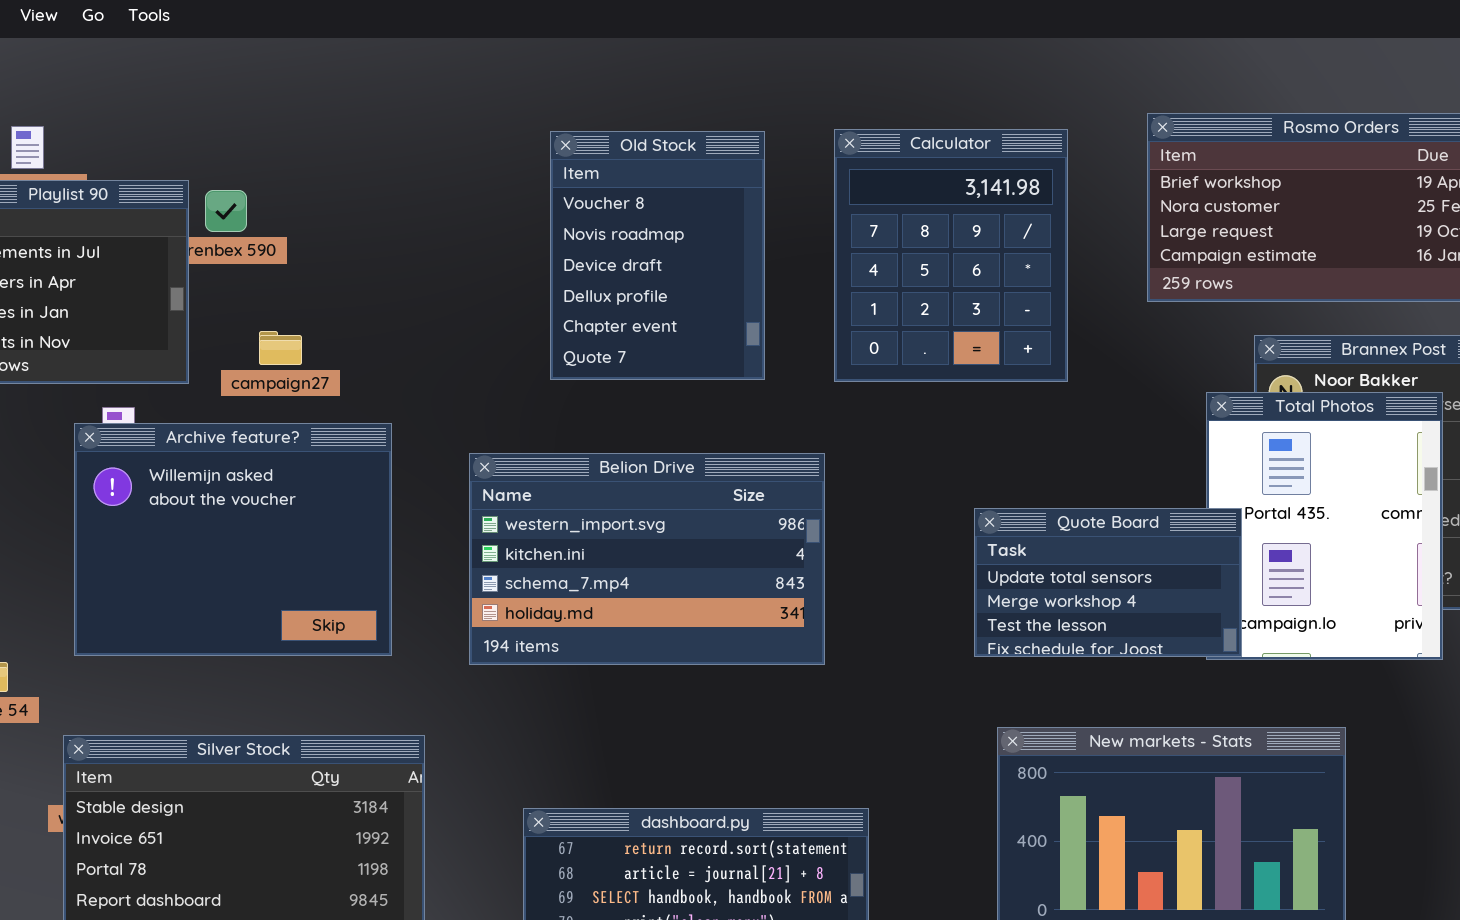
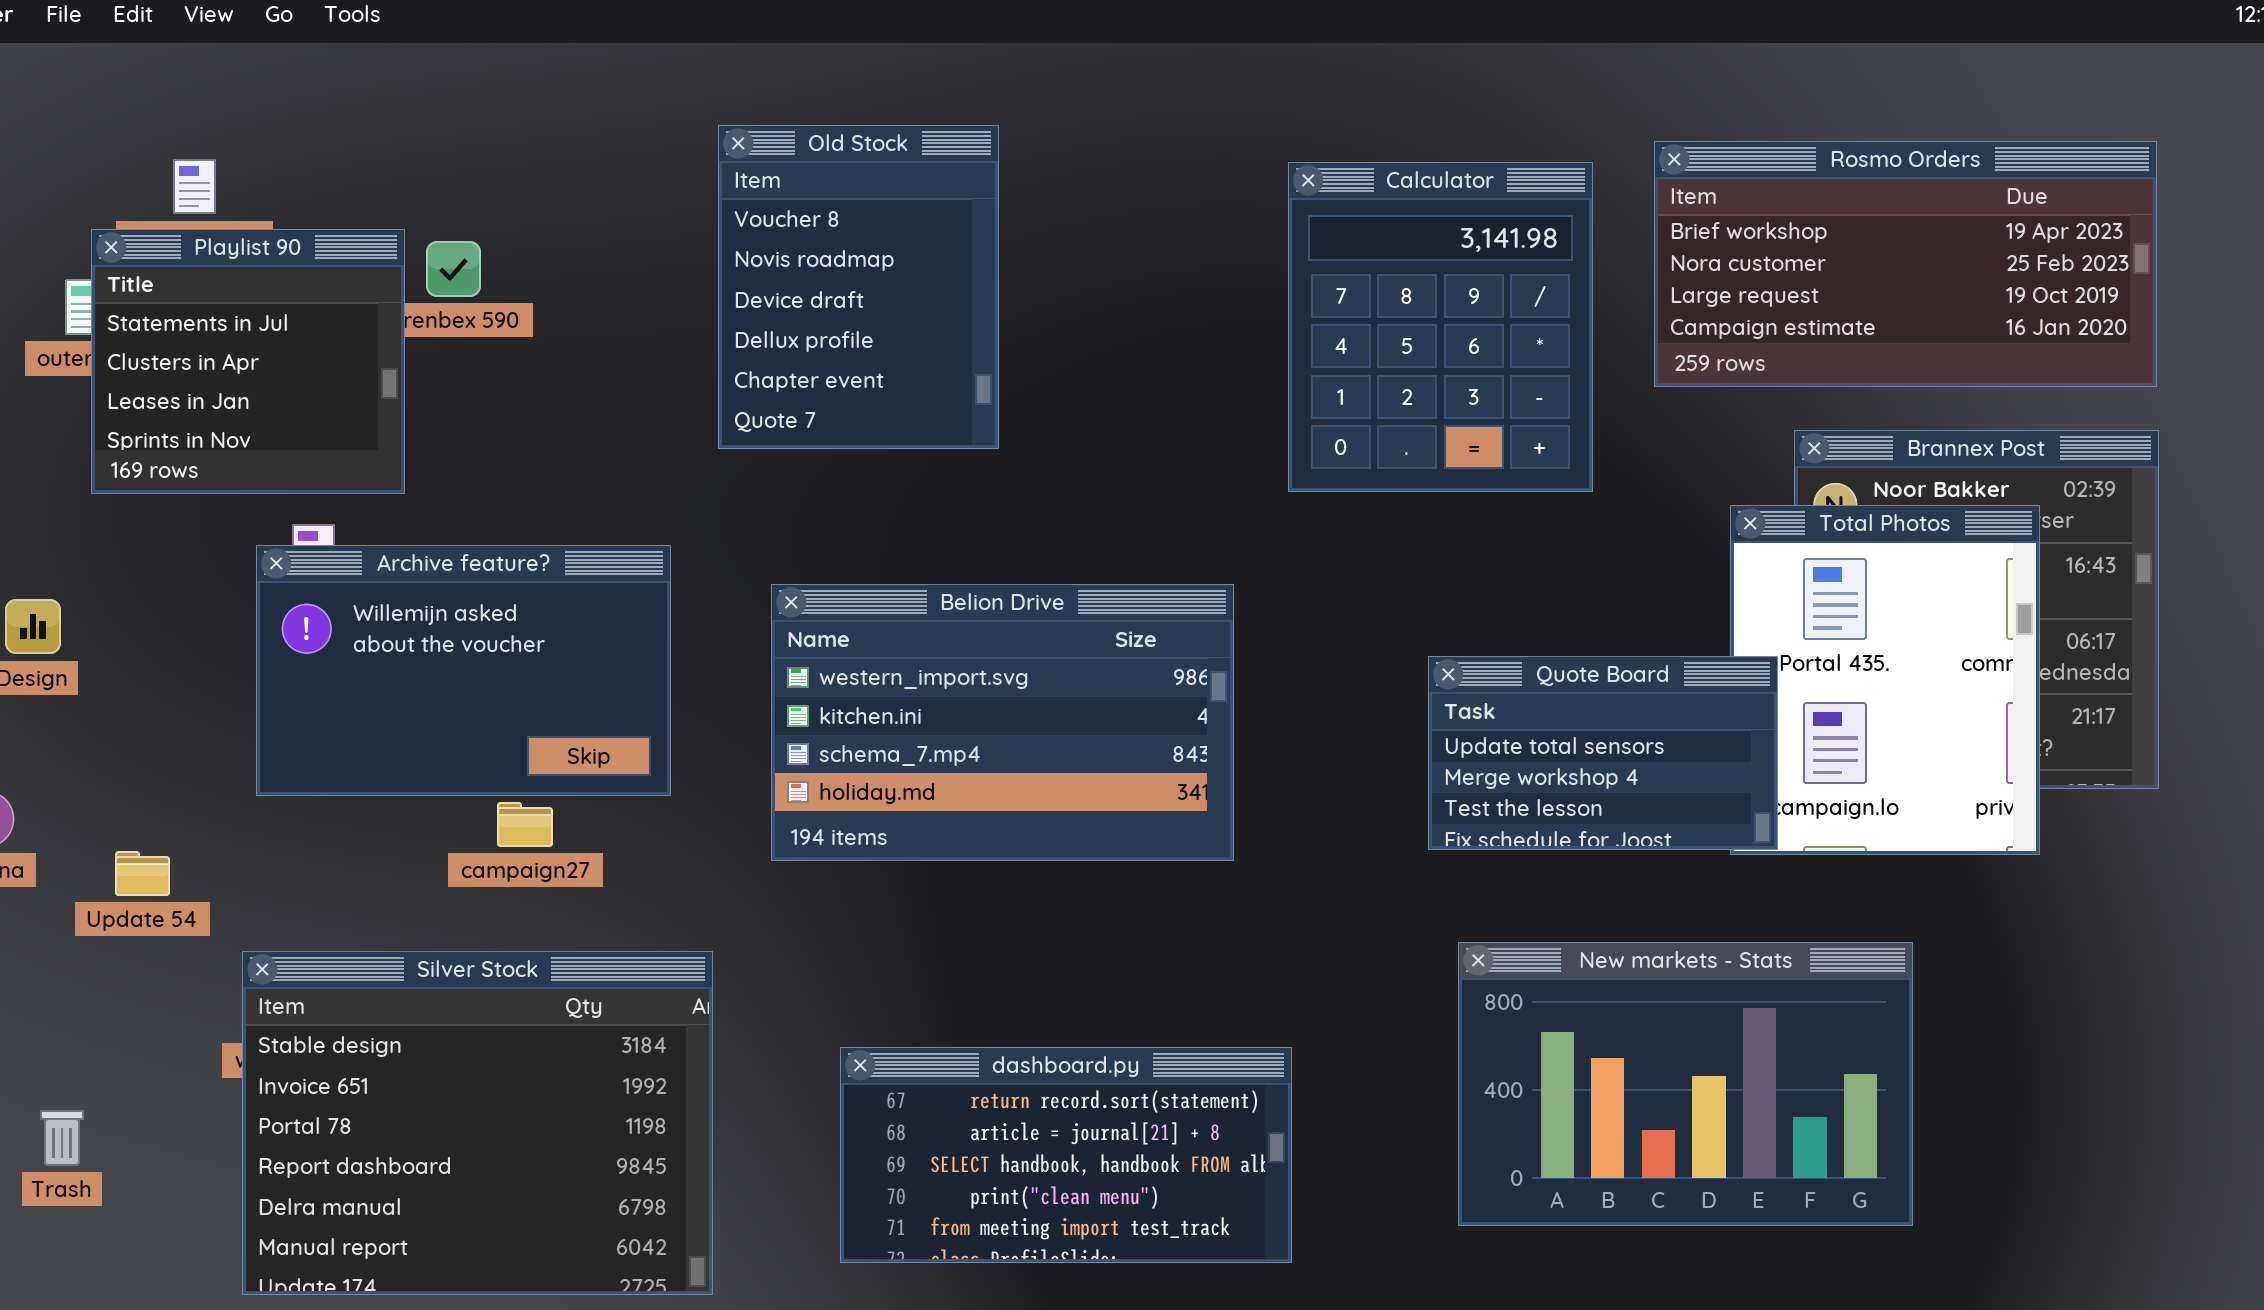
Calculator: [834,129,1068,382] -> [1288,162,1593,492], moved
Old Stock: [550,131,765,380] -> [718,125,999,449], moved
campaign27: [259,331,302,365] -> [497,802,553,847], moved
Archive feature?: [74,423,392,656] -> [256,545,671,796], resized

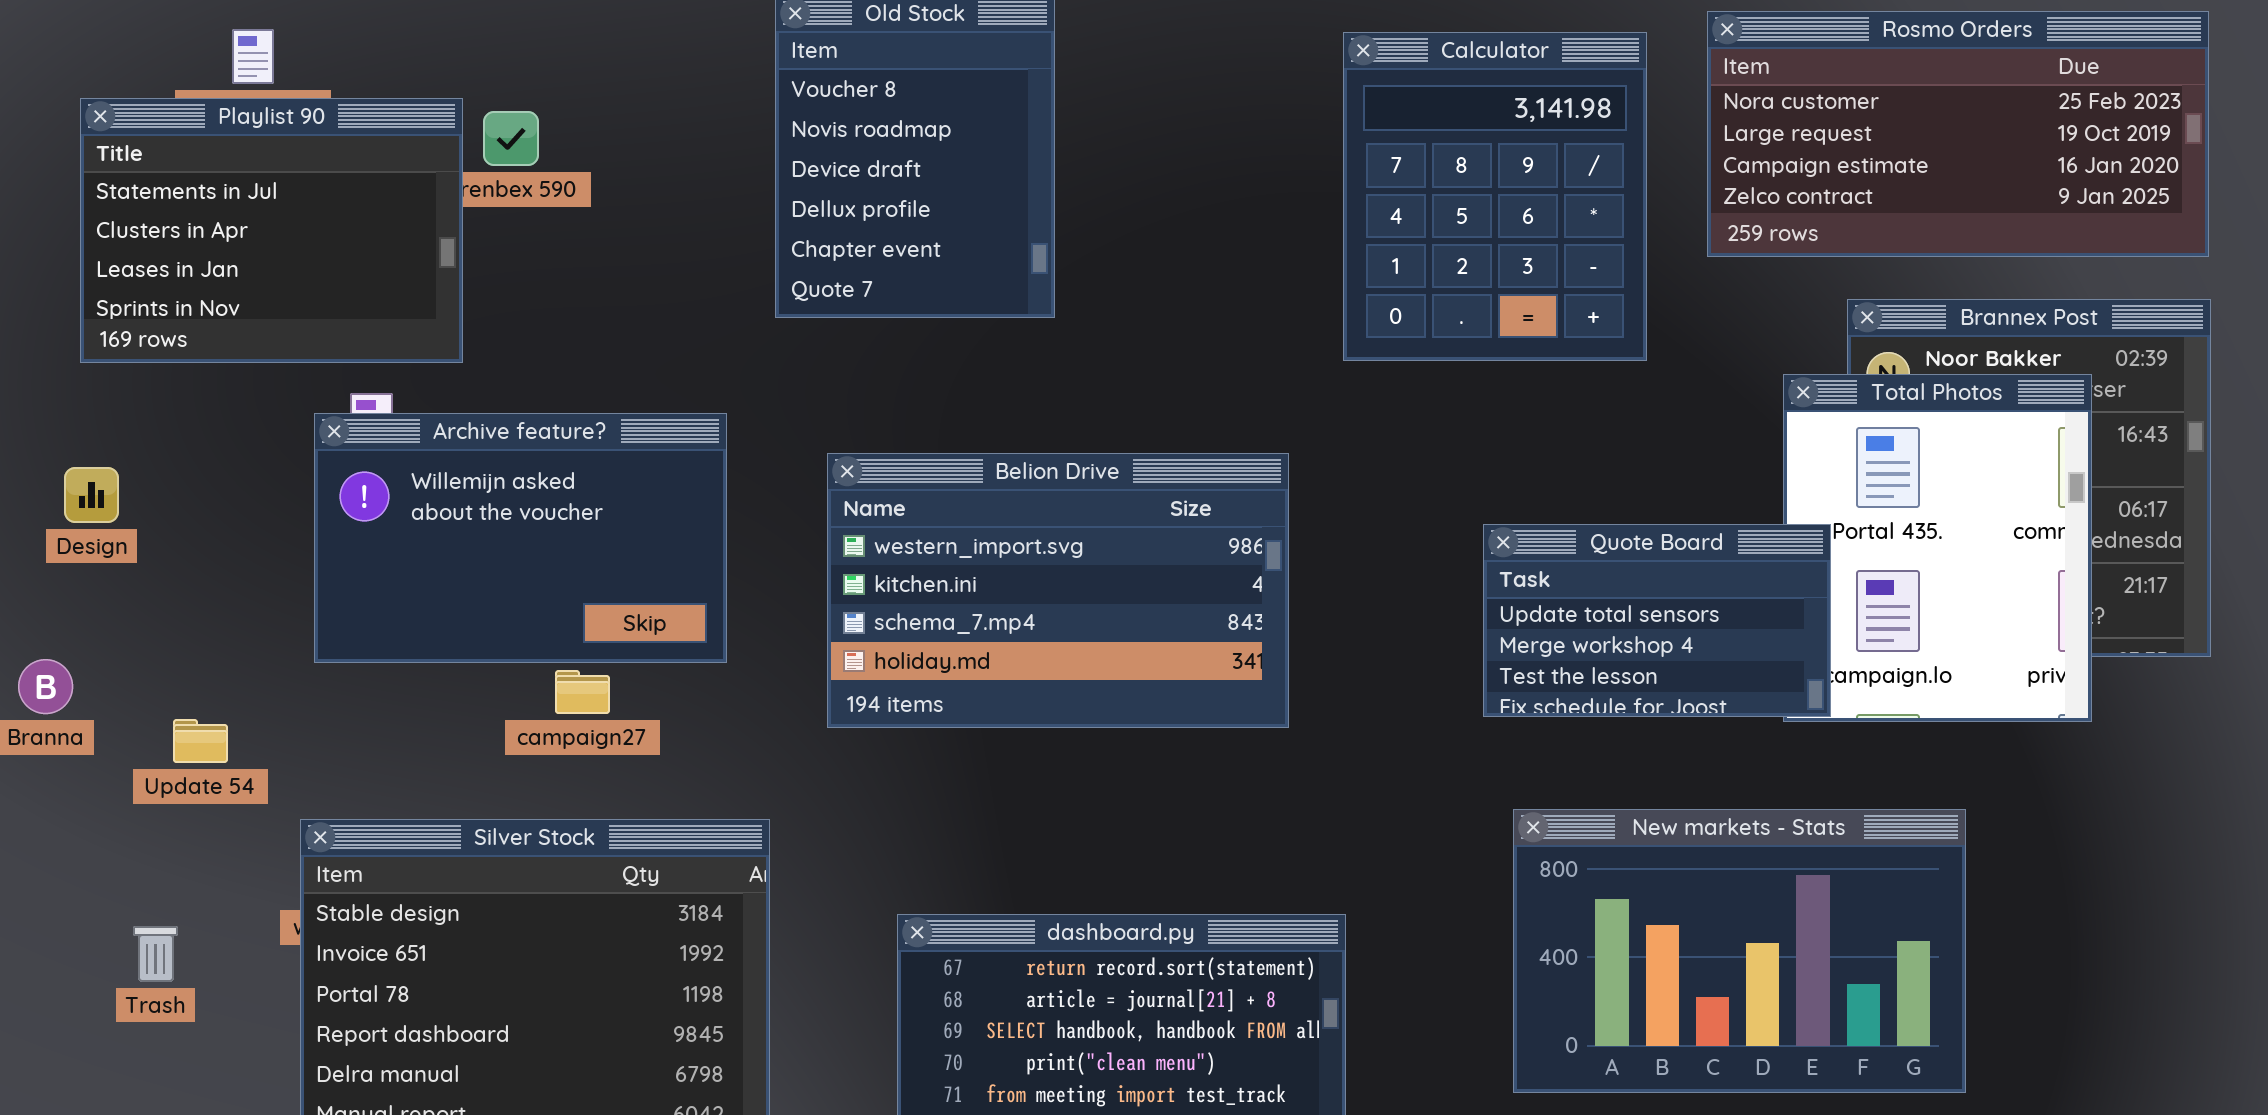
Rosmo Orders: [1654,141,2157,387] -> [1707,11,2209,257], scrolled down 1 row
Playlist 90: [91,229,405,494] -> [80,98,463,363], resized
Trash: [40,1110,84,1166] -> [133,926,178,982], moved

